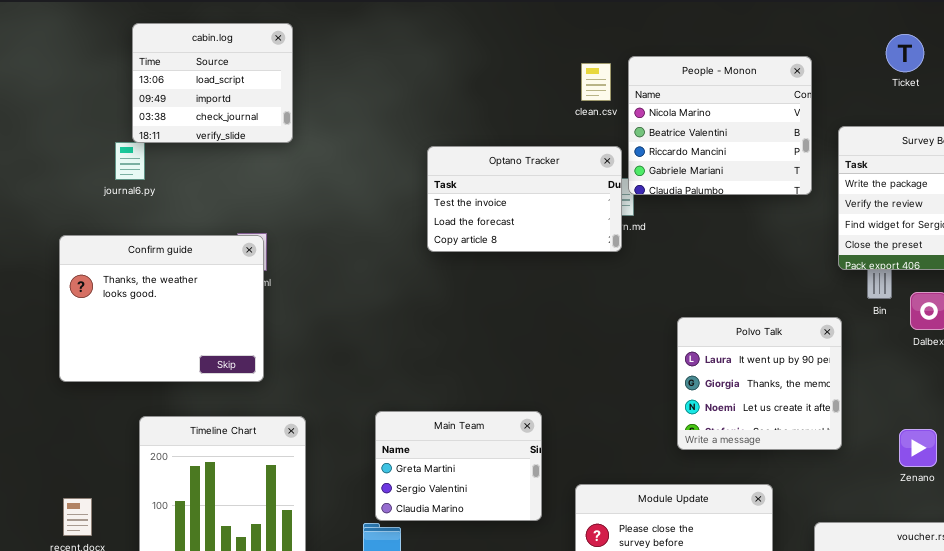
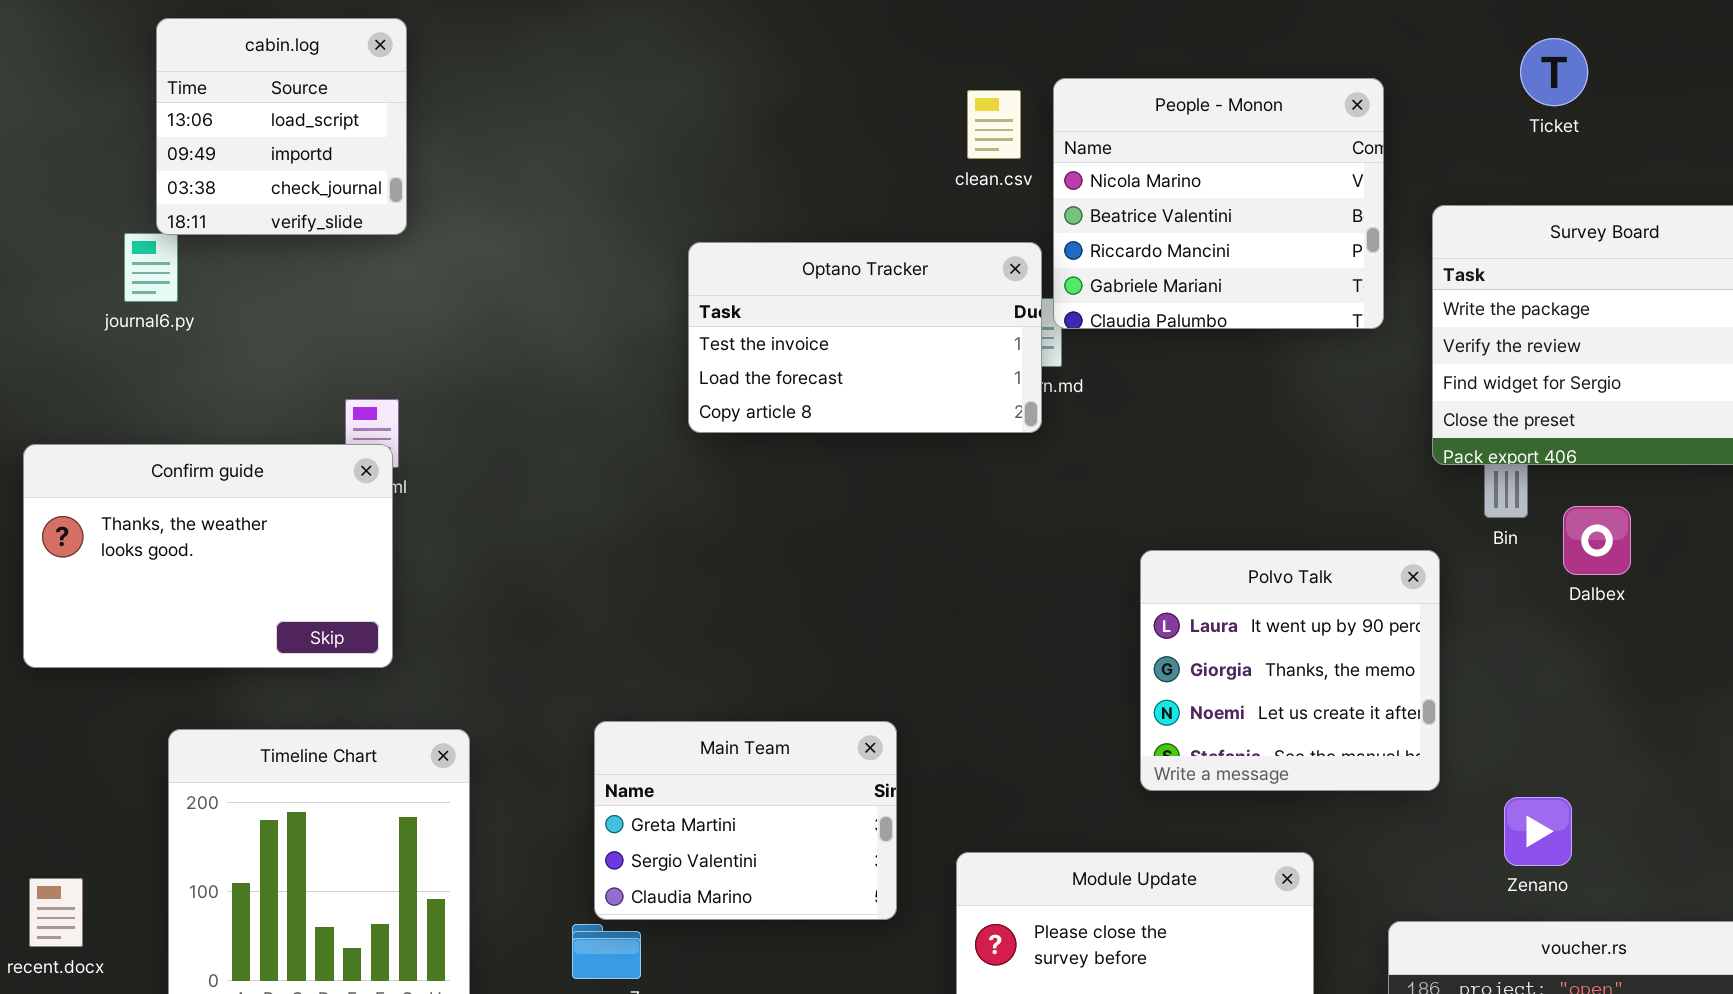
cabin.log: [132,23,293,143] -> [156,18,407,235], resized
Confirm guide: [59,235,264,382] -> [23,444,393,668], resized
Zenano: [899,429,937,467] -> [1504,797,1572,866], moved

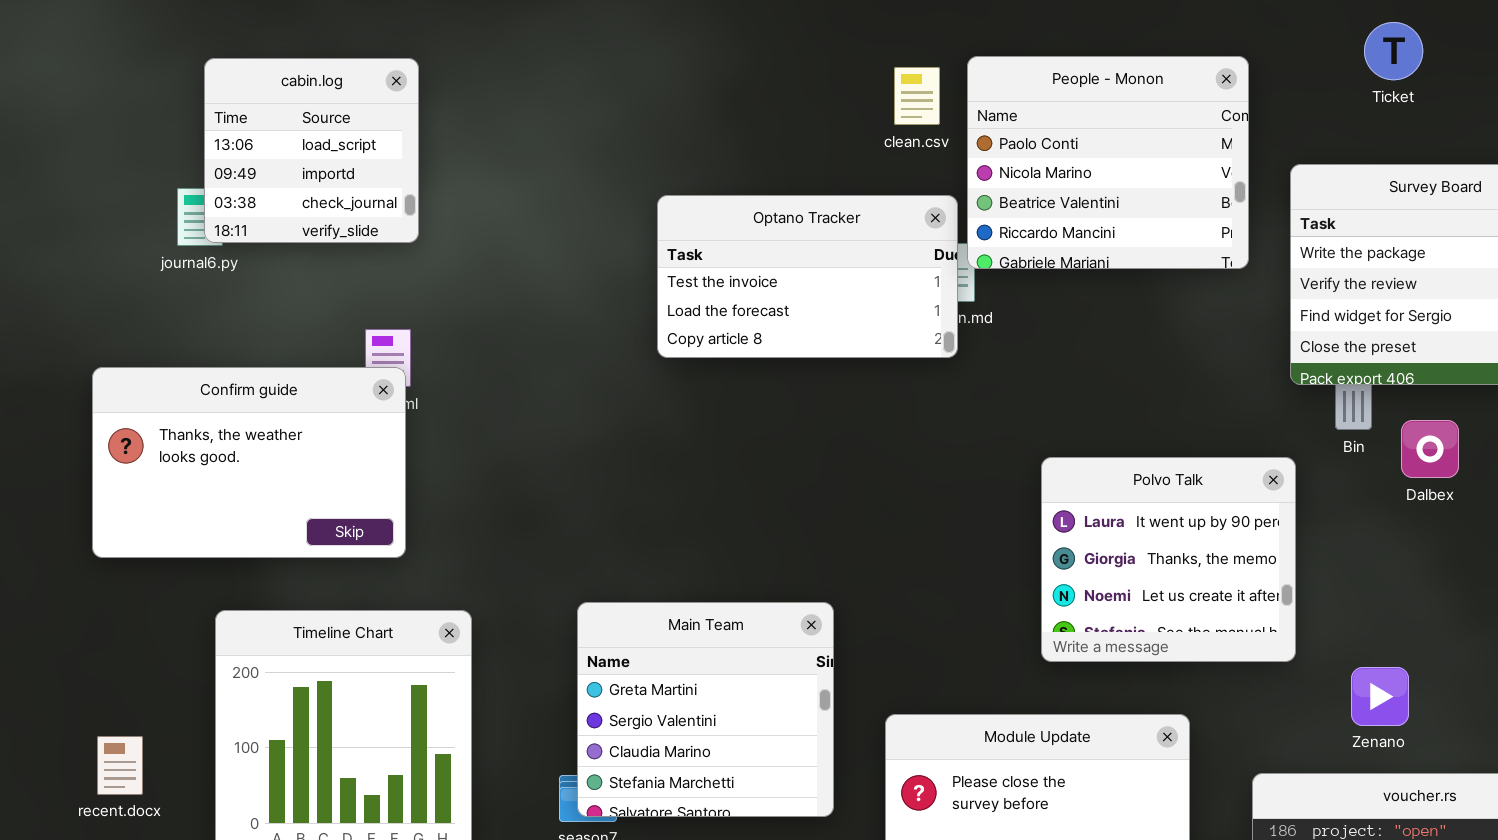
cabin.log: [156,18,407,235] -> [204,58,419,243], moved
People - Monon: [1053,78,1384,329] -> [967,56,1249,269], scrolled up 1 row
Main Team: [594,721,897,920] -> [577,602,834,817], resized

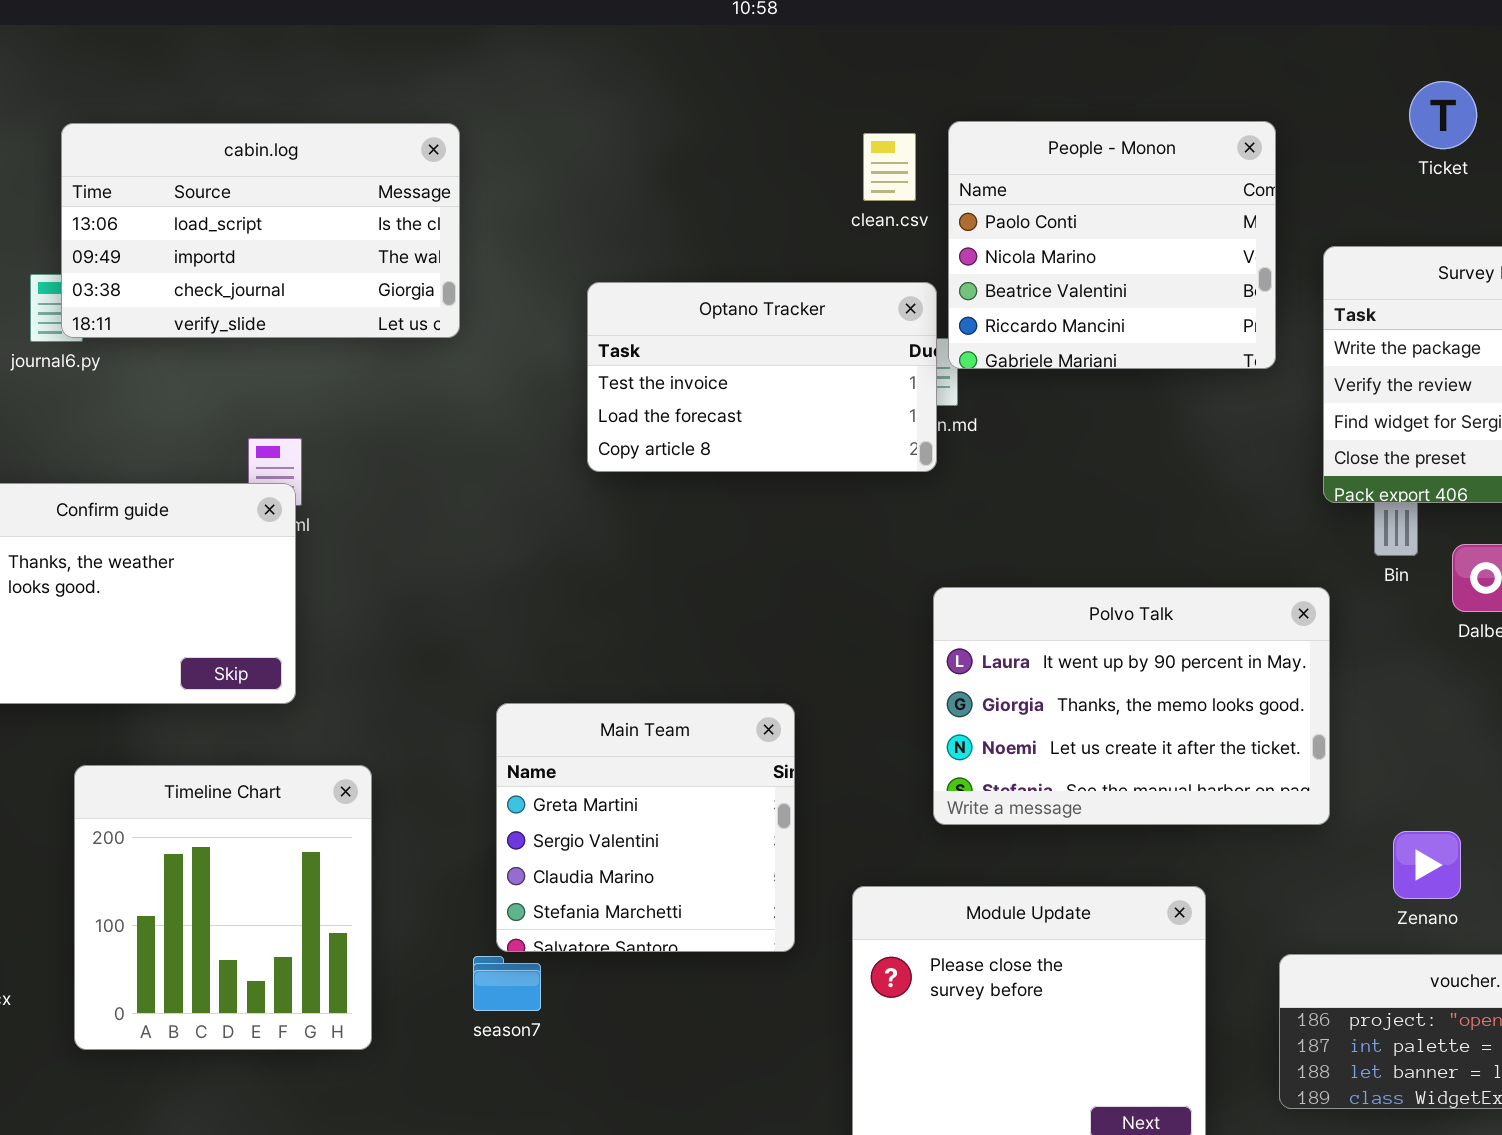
cabin.log: [204,58,419,243] -> [61,123,460,338], resized
Polvo Talk: [1041,457,1296,662] -> [933,587,1330,825], resized
Main Team: [577,602,834,817] -> [496,703,795,952], moved

